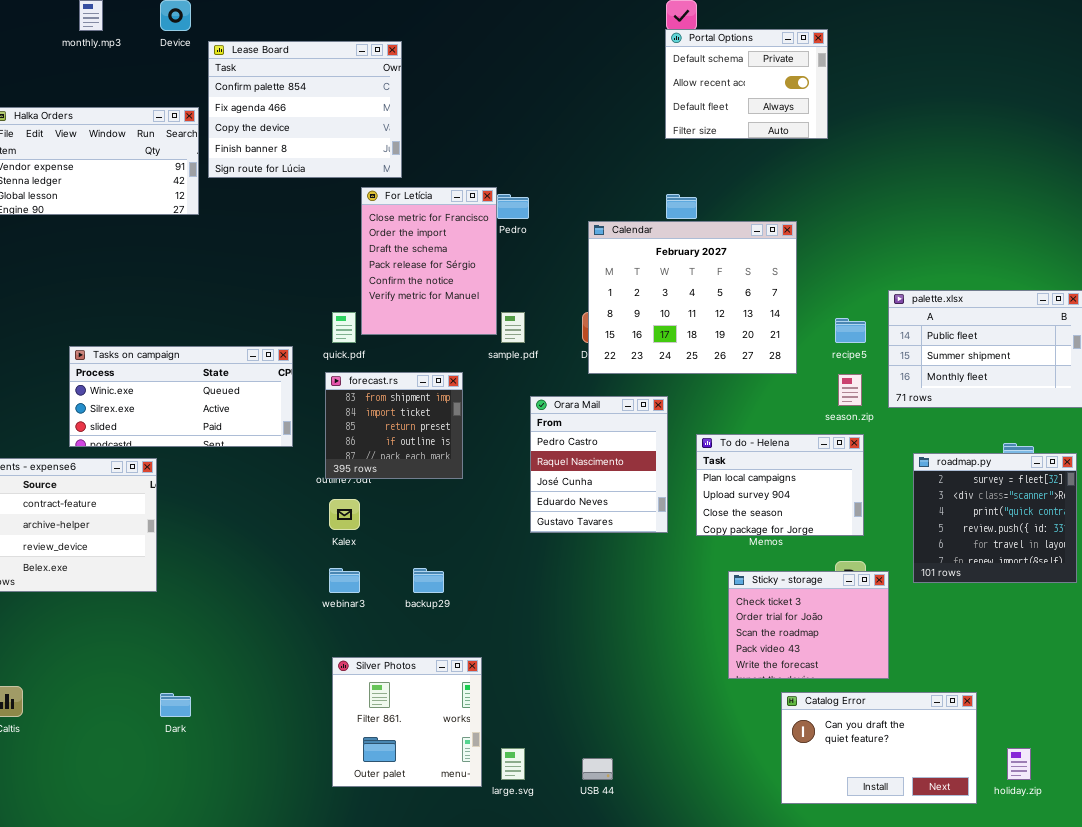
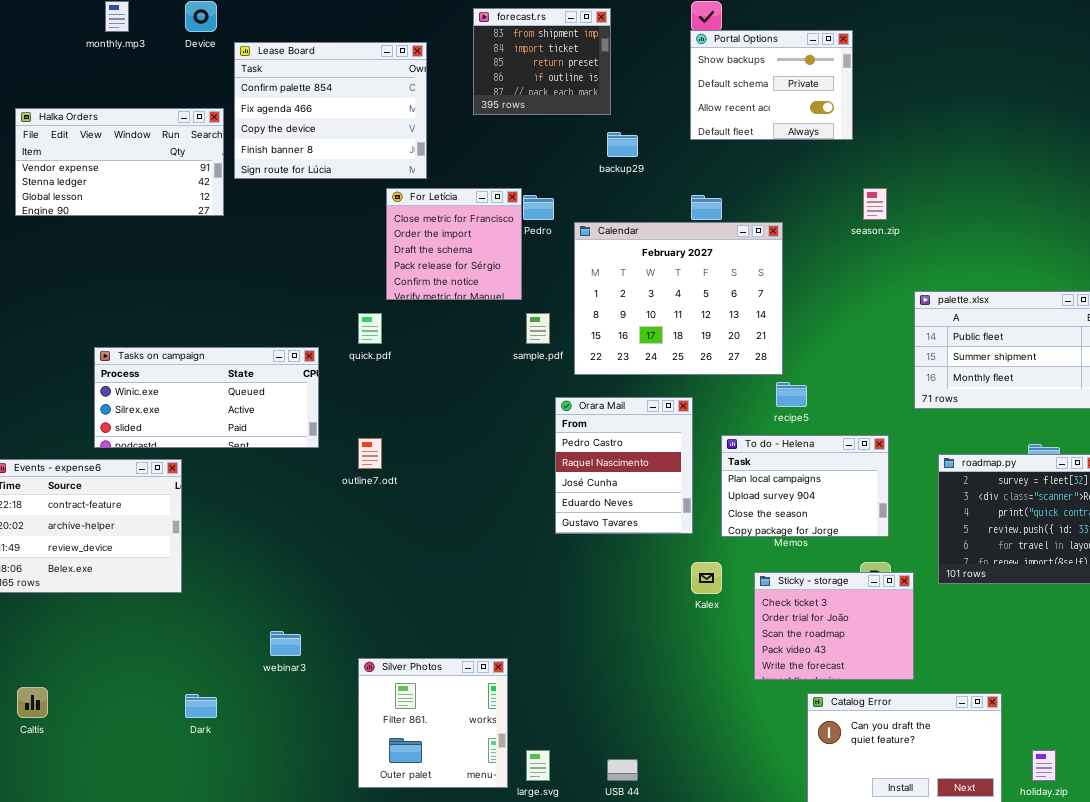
Portal Options: [665,29,828,139] -> [690,30,853,140], scrolled up 1 row
For Letícia: [361,187,497,335] -> [386,188,522,300], resized
Calendar: [588,221,797,374] -> [574,222,783,375], moved
recipe5: [835,318,866,343] -> [776,382,807,407], moved
forecast.rs: [325,372,463,479] -> [473,8,611,115], moved
season.zip: [838,374,862,406] -> [863,188,887,220], moved
Kalex: [329,499,360,530] -> [691,562,722,594], moved
webinar3: [329,568,360,593] -> [270,631,301,656], moved
backup29: [413,568,444,593] -> [607,132,638,157], moved

